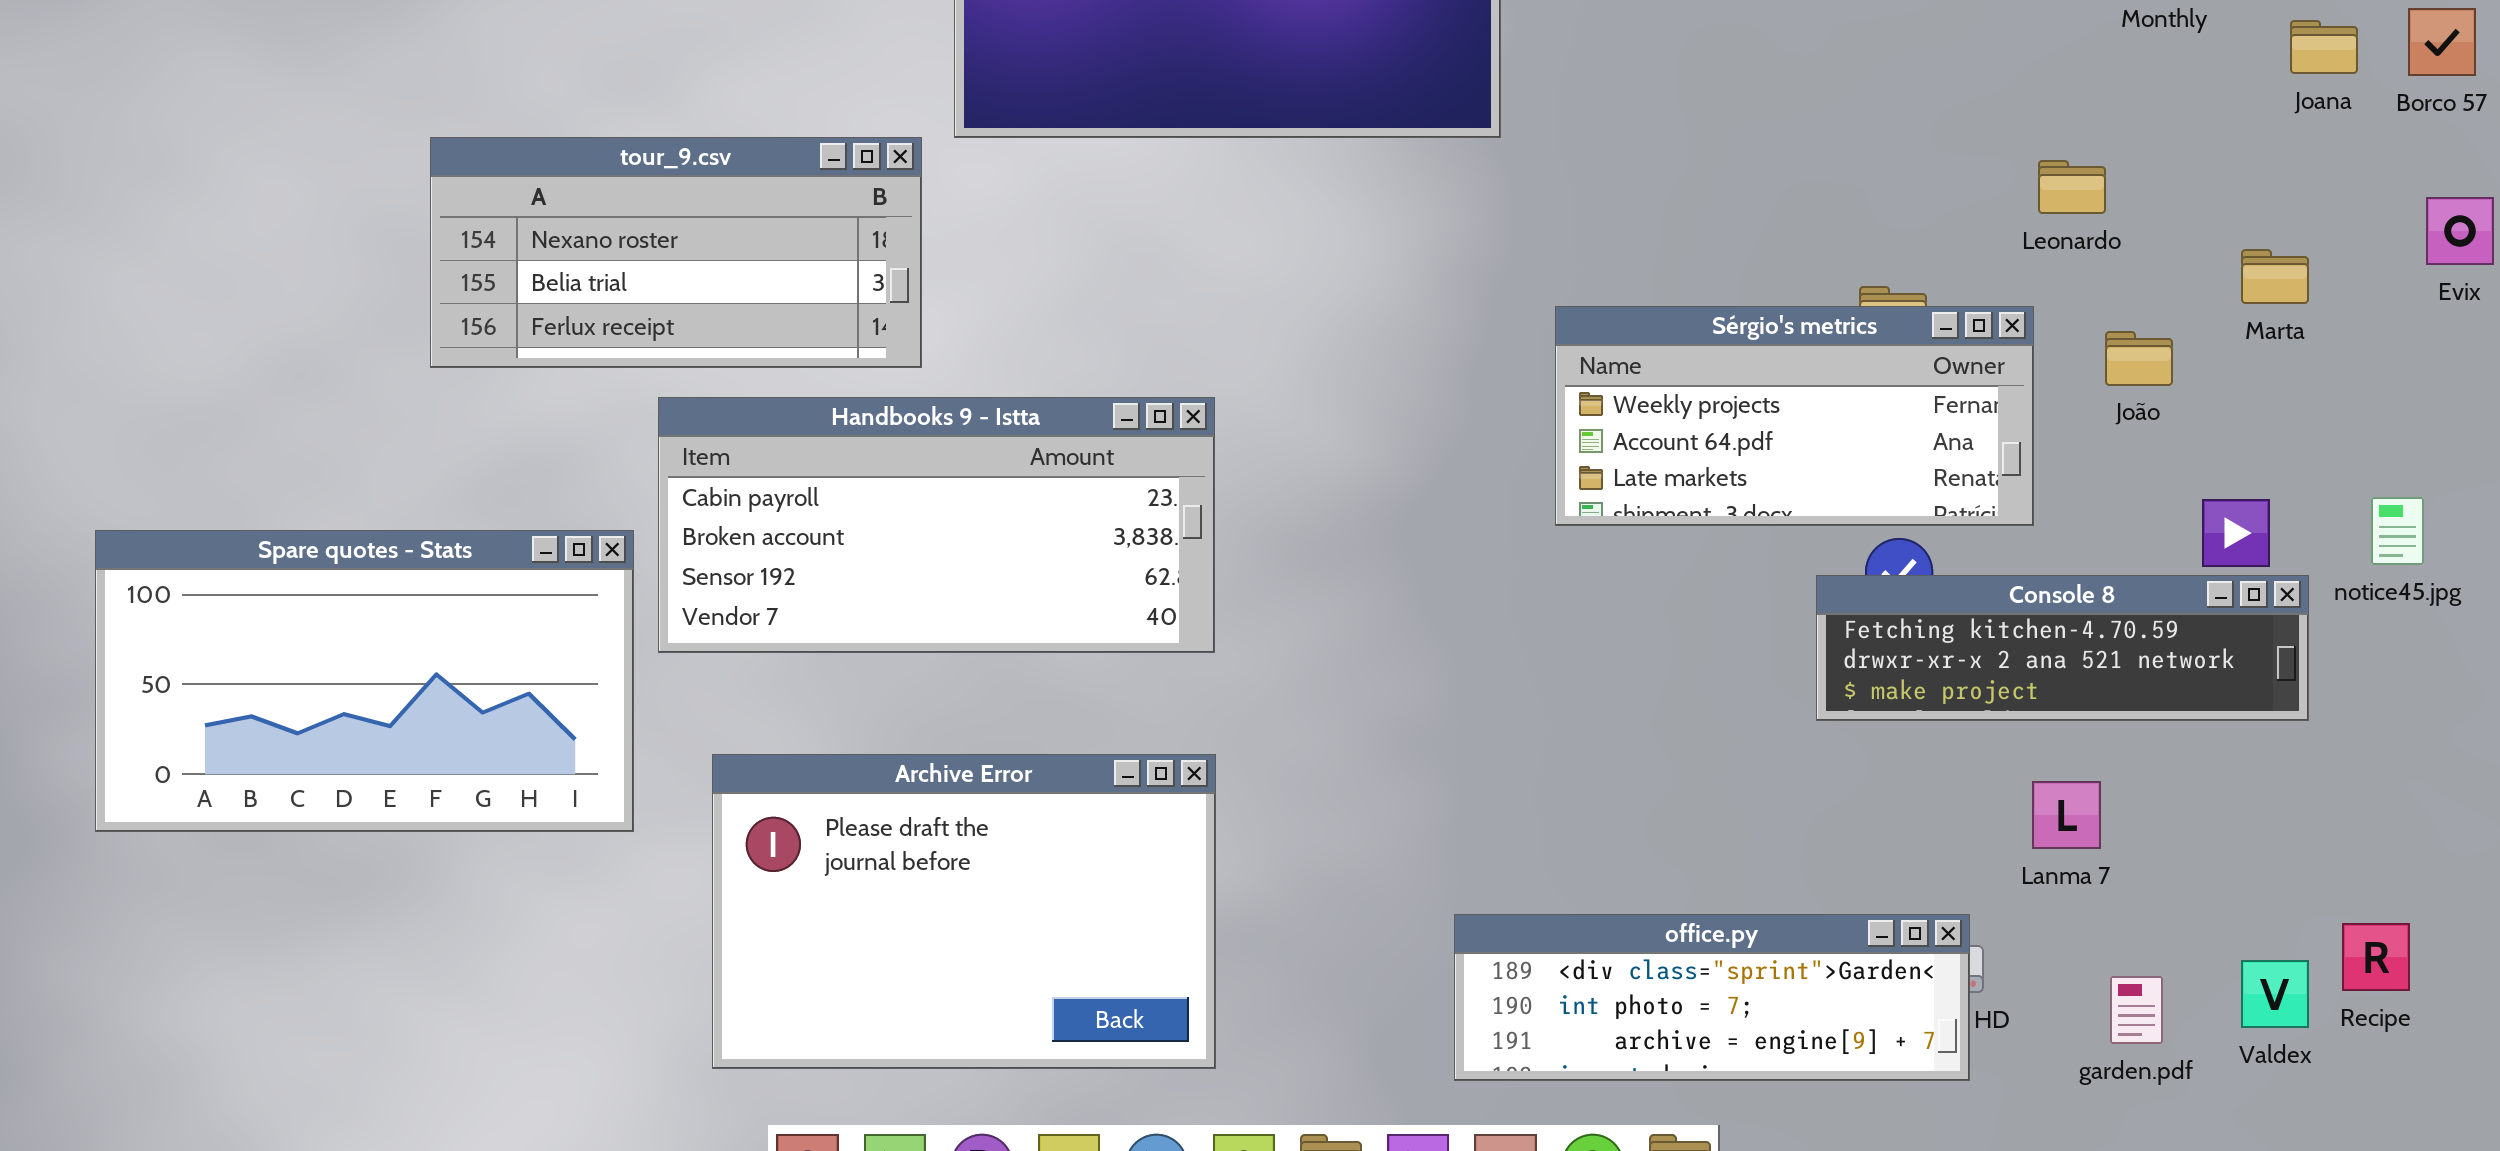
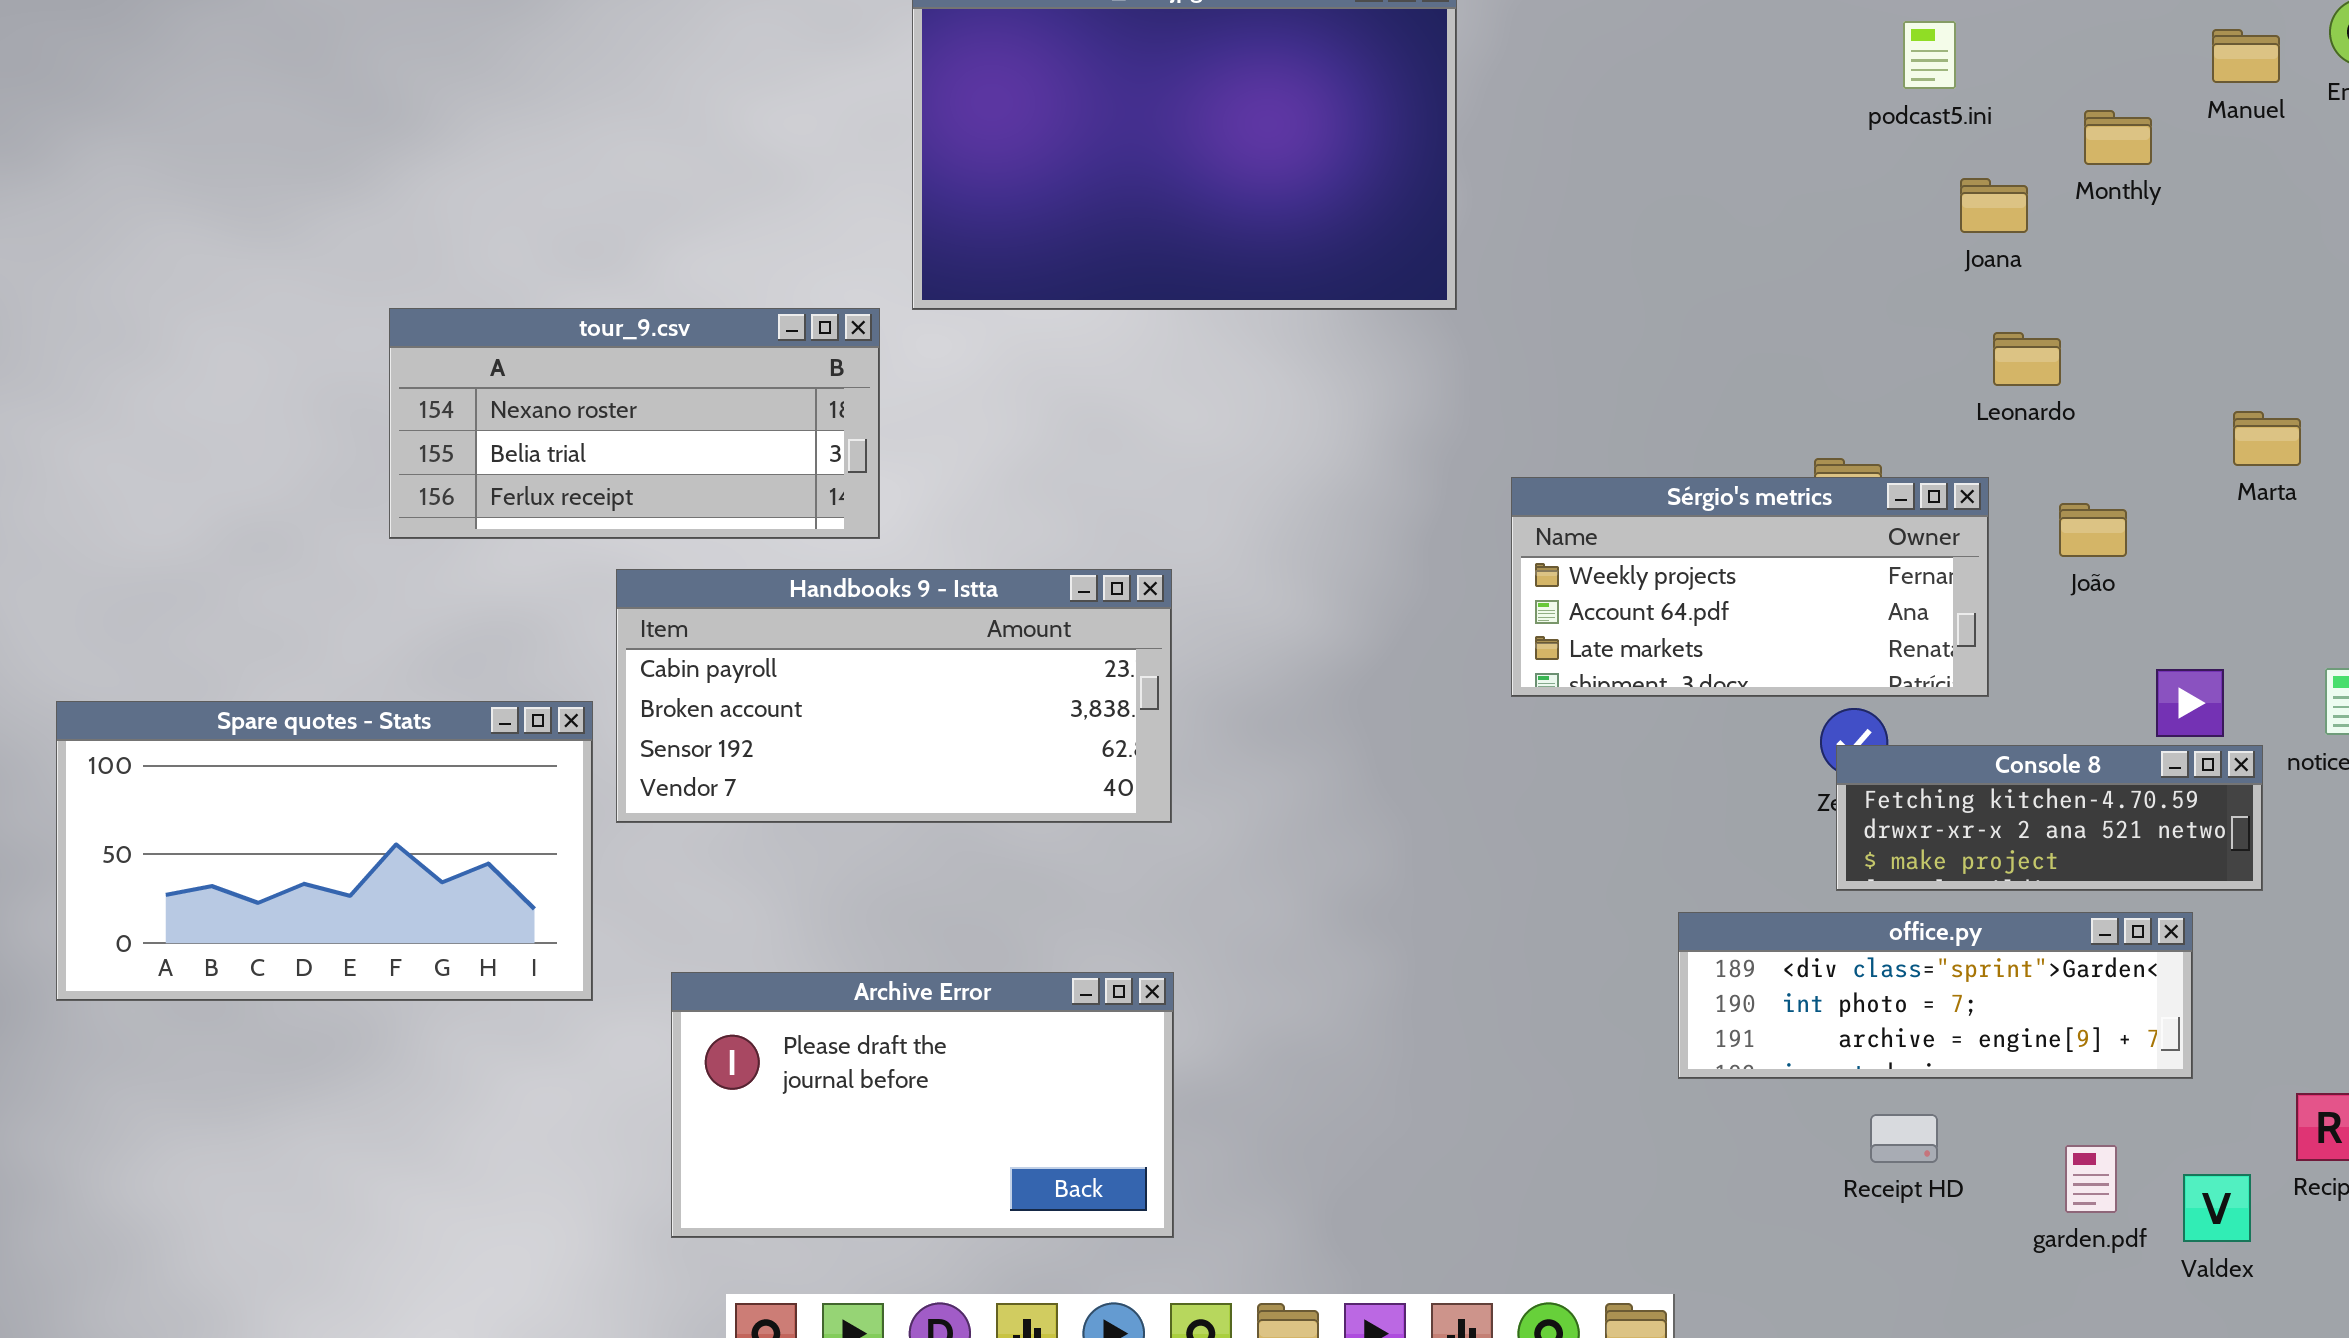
Joana: [2290,20,2358,74] -> [1960,178,2028,233], moved
Marta: [2241,249,2309,304] -> [2233,411,2301,466], moved
Console 8: [1816,575,2309,721] -> [1836,745,2263,891], resized
Archive Error: [712,754,1216,1069] -> [671,972,1174,1238], resized
office.py: [1454,914,1970,1081] -> [1678,912,2193,1079], moved
Valdex: [2241,960,2309,1028] -> [2183,1174,2251,1242], moved

